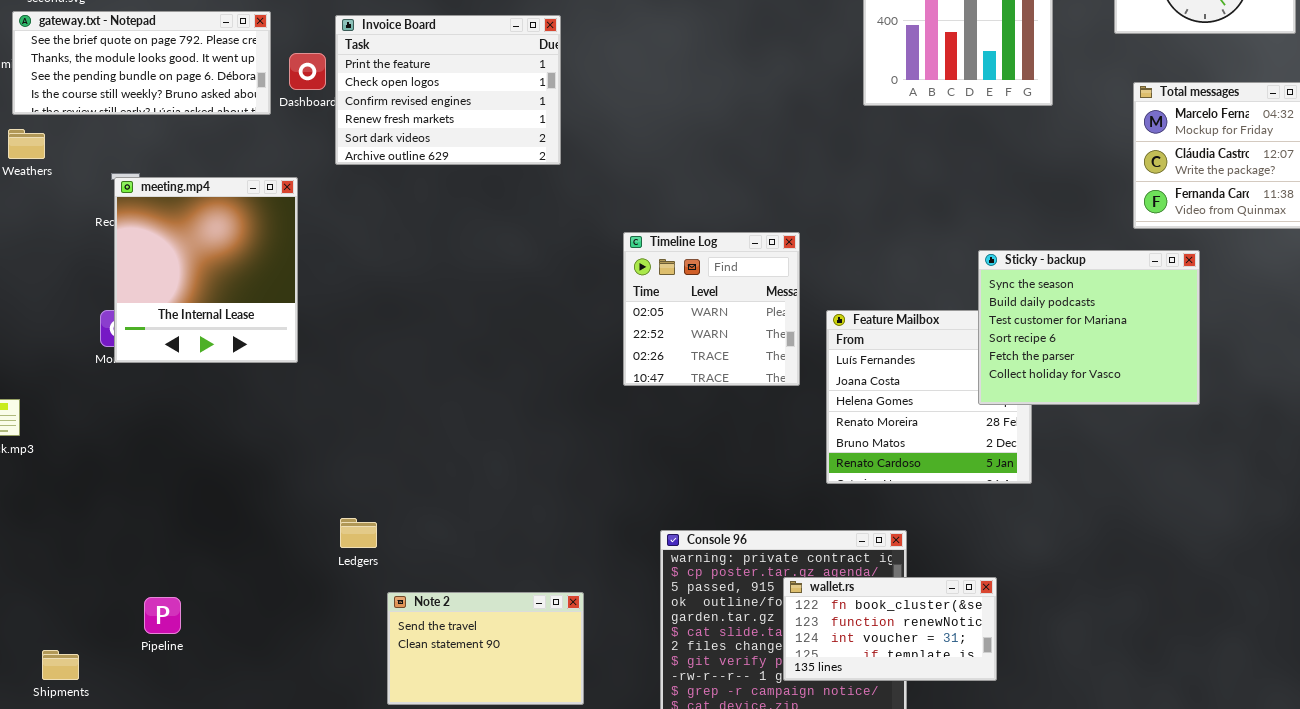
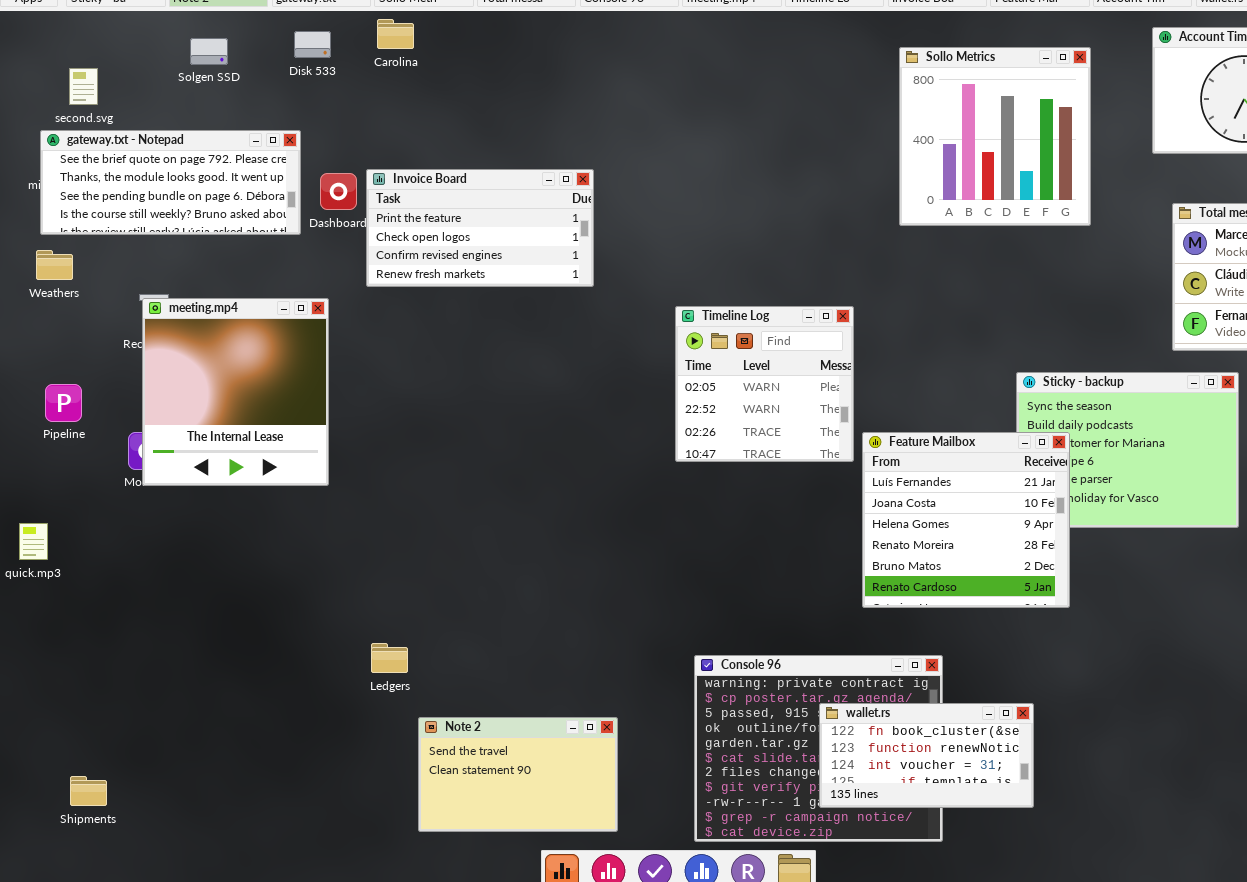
Invoice Board: [335,15,561,165] -> [366,169,594,287], resized
Timeline Log: [623,232,800,386] -> [675,306,854,462], moved
Feature Mailbox: [826,310,1032,484] -> [862,432,1070,608], raised
Pipeline: [144,597,181,634] -> [45,384,82,422], moved

